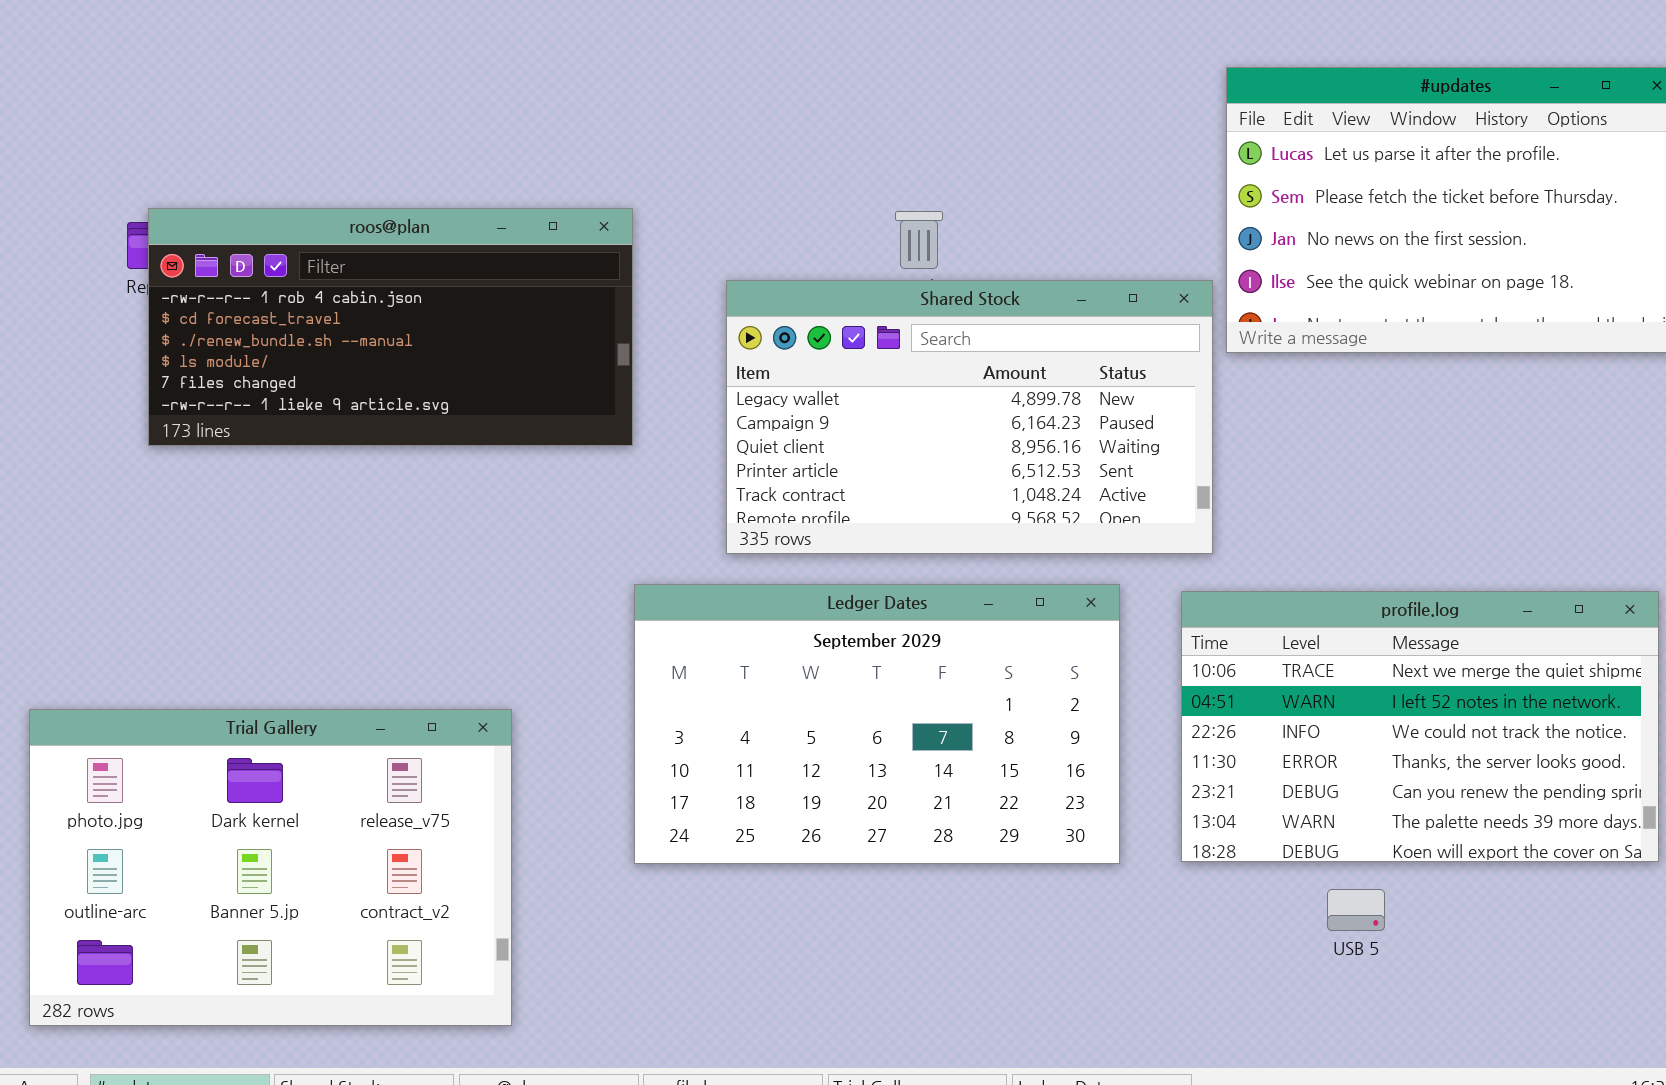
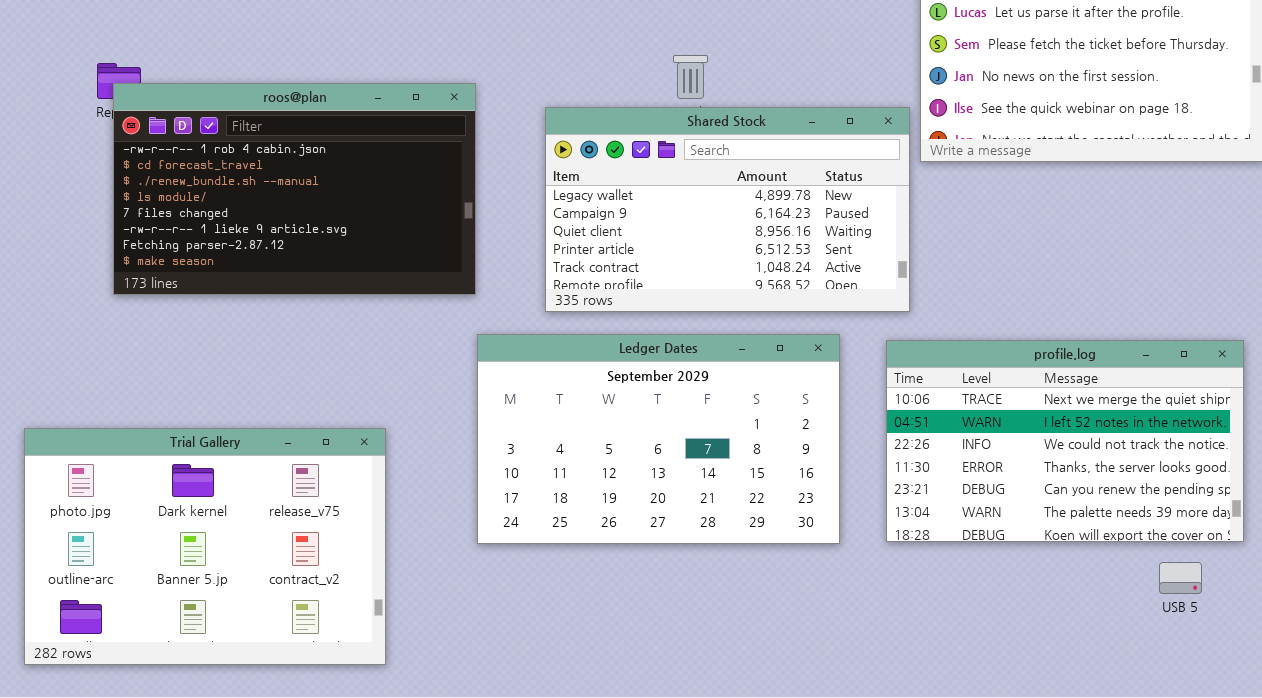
roos@plan: [148,208,633,446] -> [113,83,476,295], moved, resized
USB 5: [1327,889,1385,931] -> [1159,562,1202,594], moved

